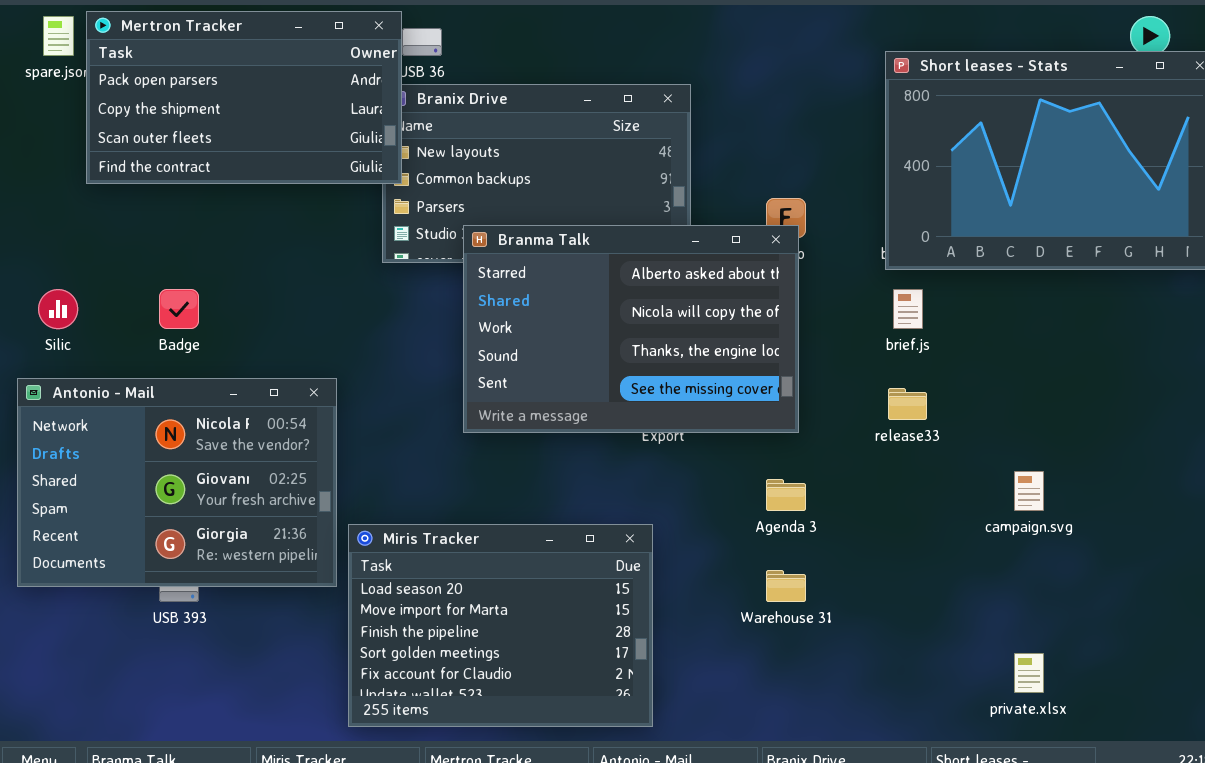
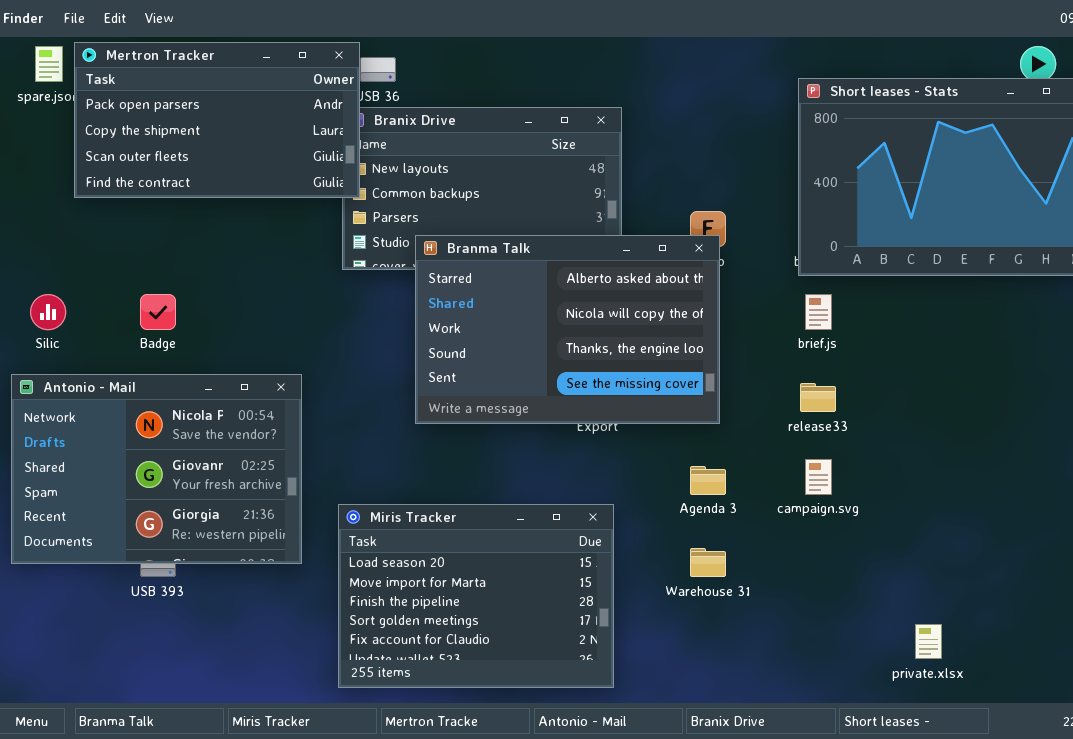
campaign.svg: [1014,471,1044,511] -> [805,459,832,495], moved
Miris Tracker: [348,524,653,727] -> [338,504,614,688], moved

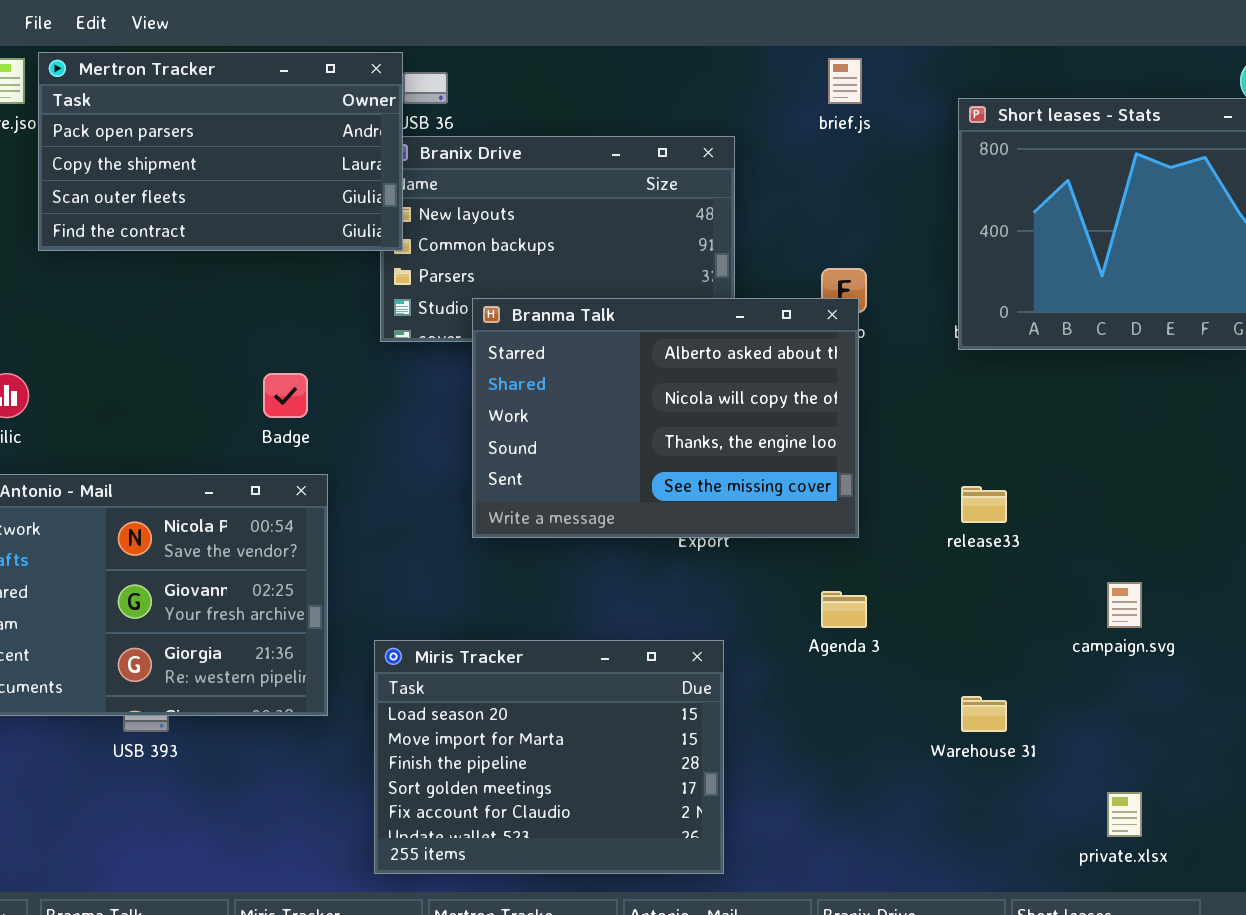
Badge: [140,294,176,330] -> [263,373,308,418], moved
brief.js: [805,294,832,330] -> [828,58,862,104], moved
campaign.svg: [805,459,832,495] -> [1107,582,1142,628], moved
Warehouse 31: [690,548,726,577] -> [961,696,1007,732], moved

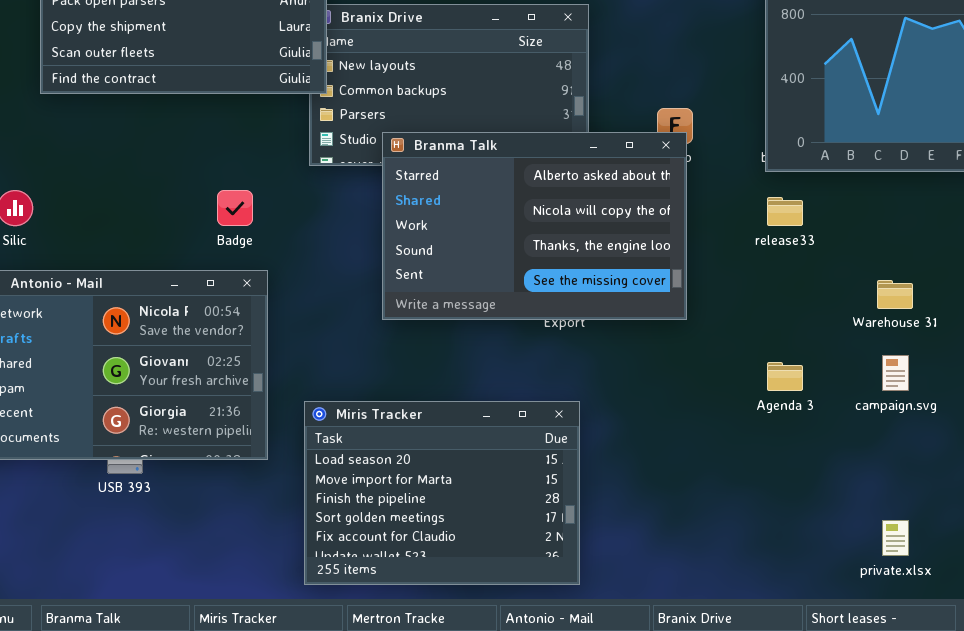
release33: [961,486,1007,523] -> [767,197,803,226], moved
Agenda 3: [821,591,867,628] -> [767,362,803,391], moved
Warehouse 31: [961,696,1007,732] -> [877,280,913,309], moved

